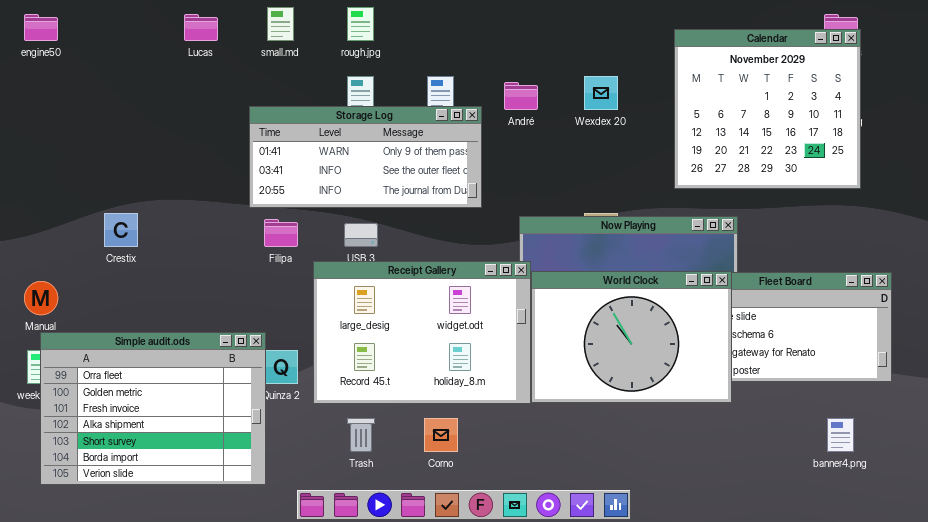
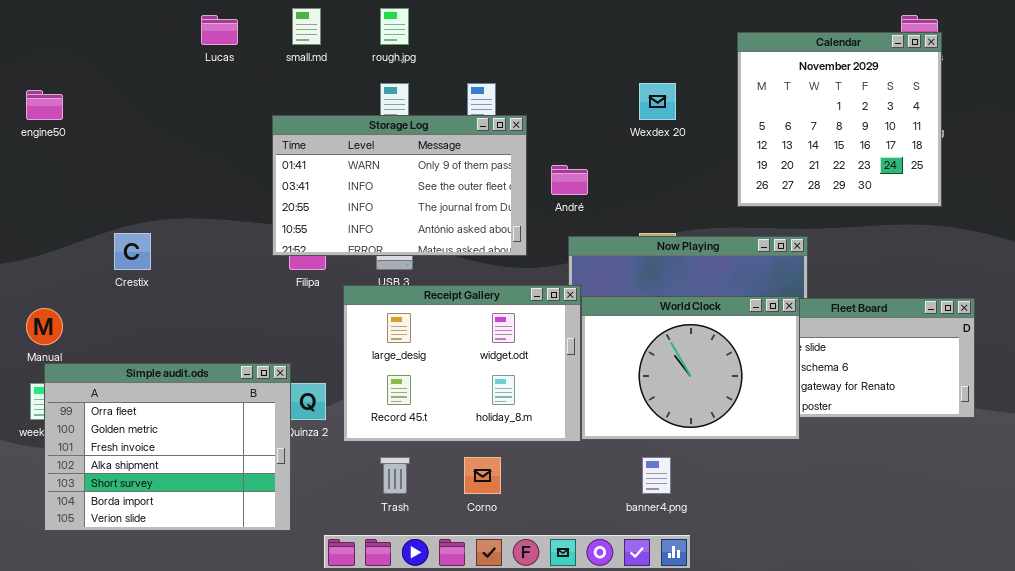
engine50: [24,14,58,41] -> [26,90,63,120], moved
André: [504,82,538,110] -> [551,165,588,195], moved
Storage Log: [249,106,482,208] -> [272,115,527,256], resized
banner4.png: [827,418,854,452] -> [642,457,671,494], moved

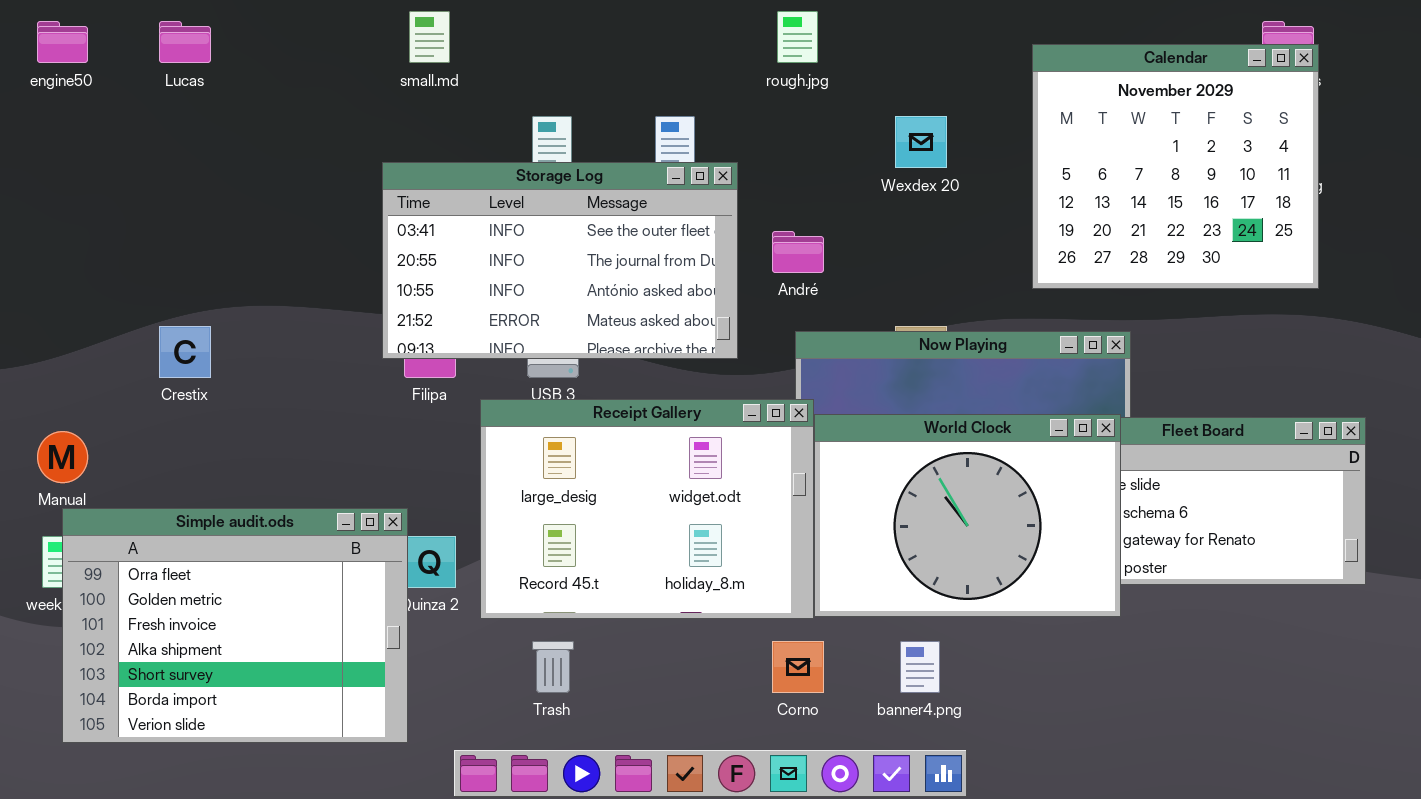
rough.jpg: [380,8,409,45] -> [777,11,818,63], moved
Lucas: [201,15,238,45] -> [159,21,211,63], moved
engine50: [26,90,63,120] -> [37,21,88,63], moved
Storage Log: [272,115,527,256] -> [382,162,738,359], scrolled down 1 row
Corno: [464,457,501,494] -> [772,641,824,693], moved

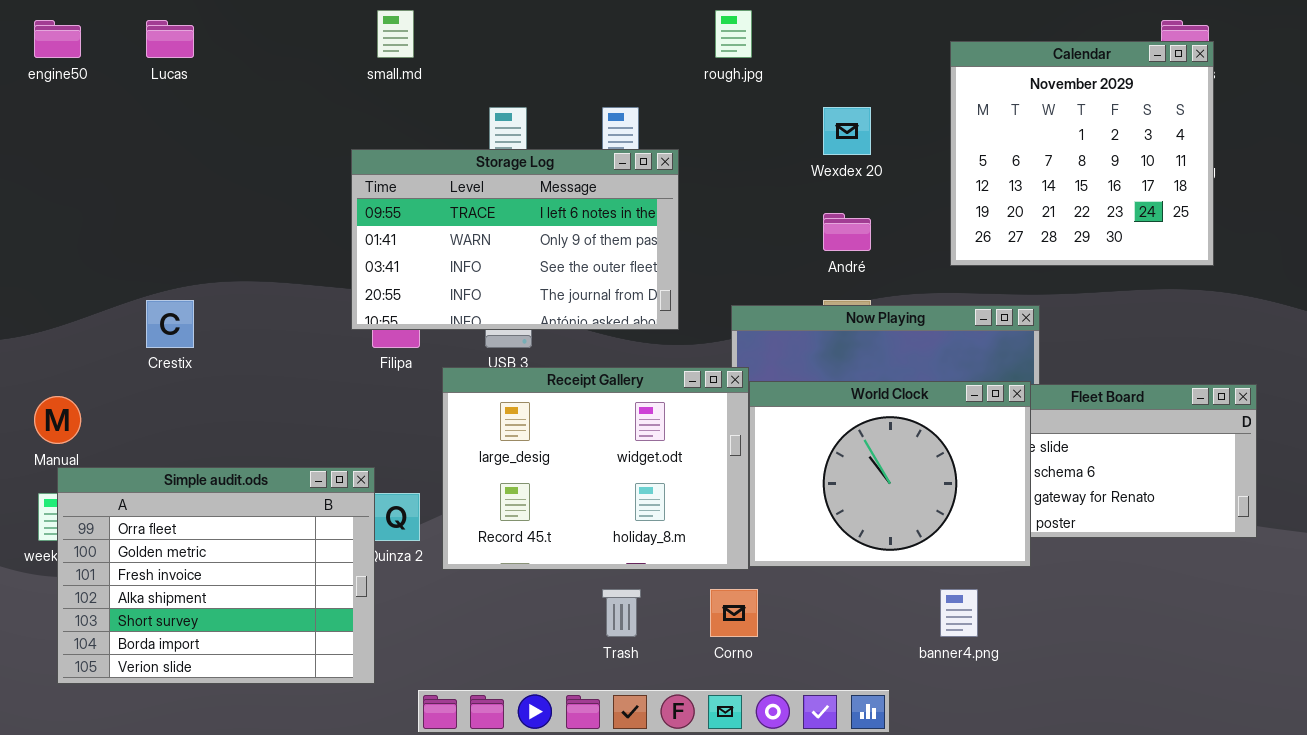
Storage Log: [382,162,738,359] -> [351,149,679,330], scrolled up 2 rows
André: [772,231,824,273] -> [823,213,871,251], moved
Trash: [532,641,574,693] -> [602,589,641,637], moved
banner4.png: [900,641,940,693] -> [940,589,978,637], moved

